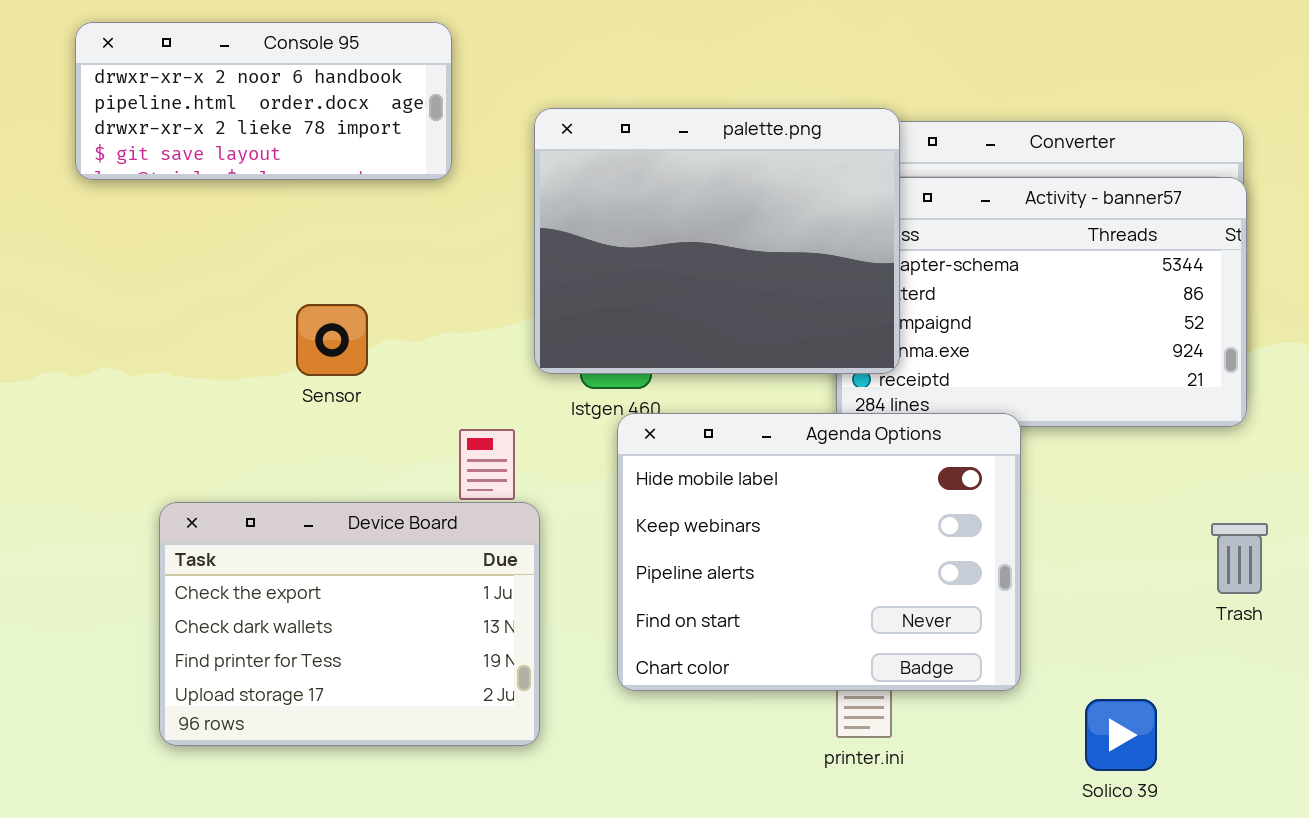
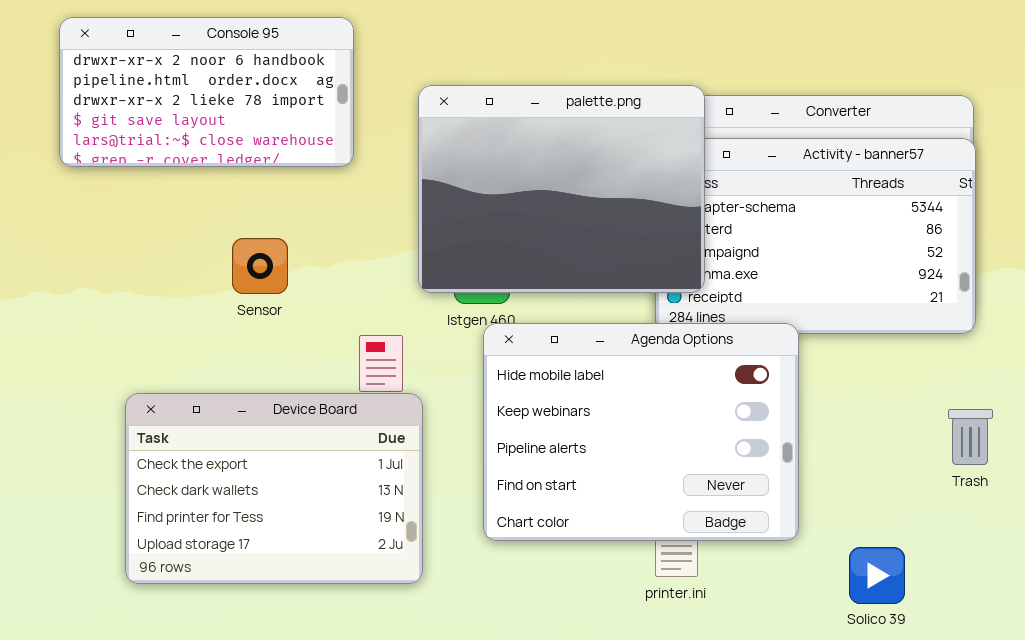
Console 95: [75,22,452,180] -> [59,17,354,167], resized

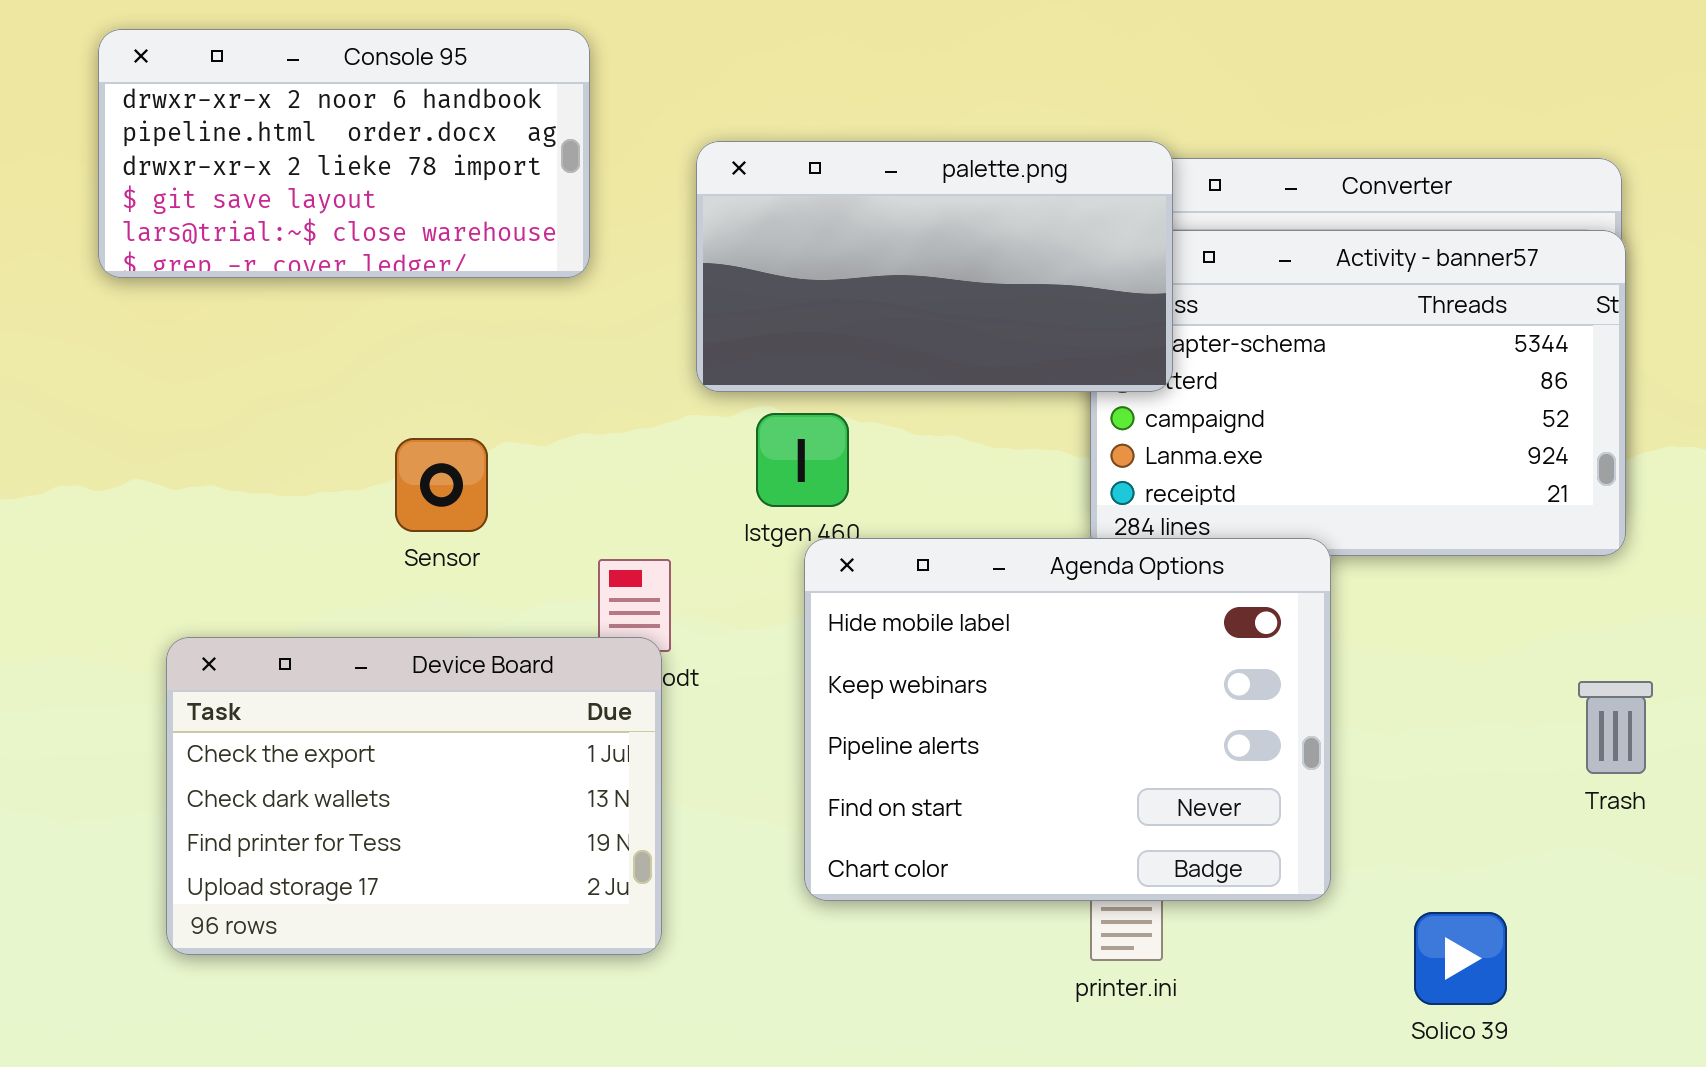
palette.png: [418,85,705,293] -> [696,141,1173,392], resized
Sensor: [232,238,288,294] -> [395,438,488,532], moved
Device Board: [125,393,423,584] -> [166,637,662,955], moved

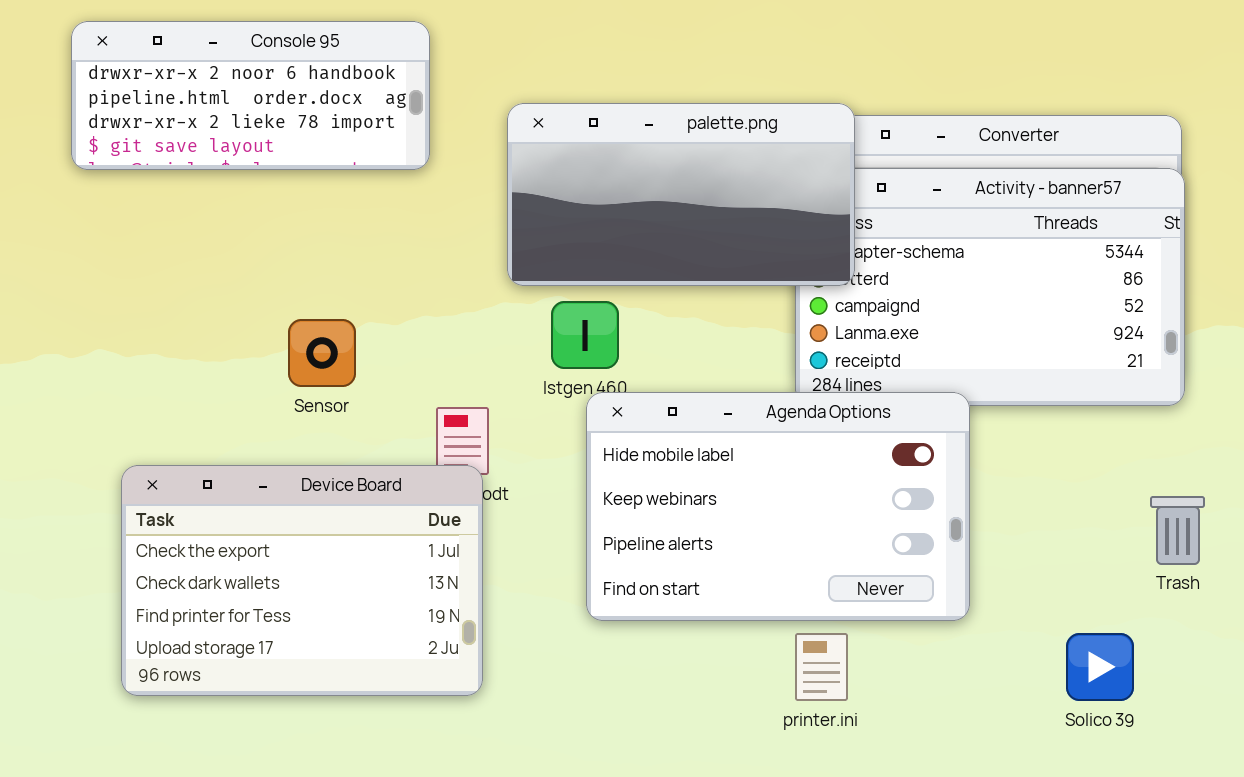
Console 95: [98,29,590,278] -> [71,21,430,170], resized
Agenda Options: [804,538,1331,901] -> [586,392,970,621], resized
Solico 39: [1414,912,1507,1005] -> [1066,633,1134,701], moved

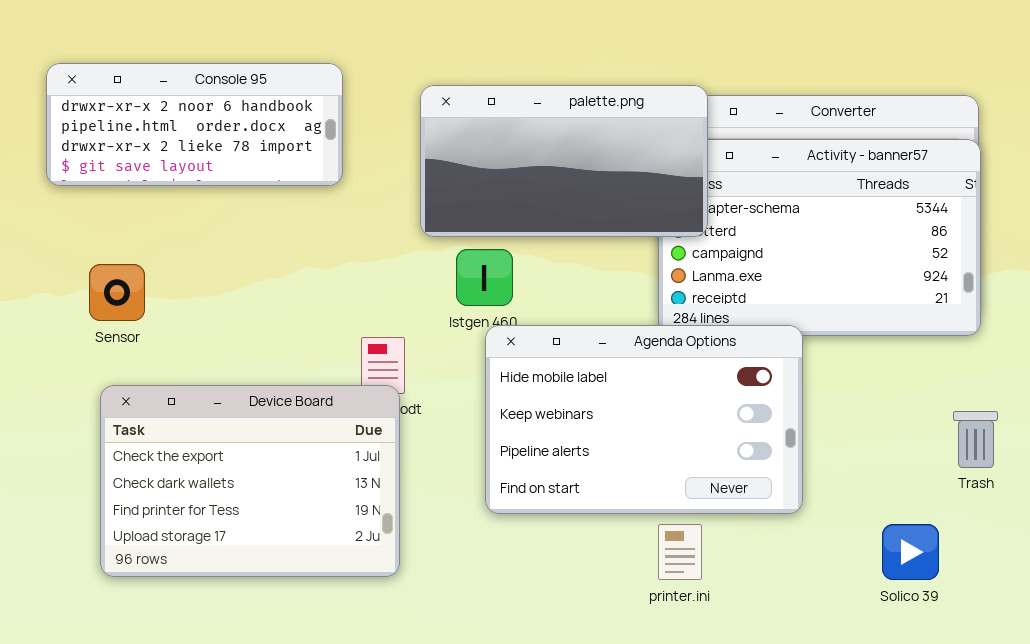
Console 95: [71,21,430,170] -> [46,63,343,186], moved
Sensor: [288,319,356,387] -> [89,264,145,321], moved

